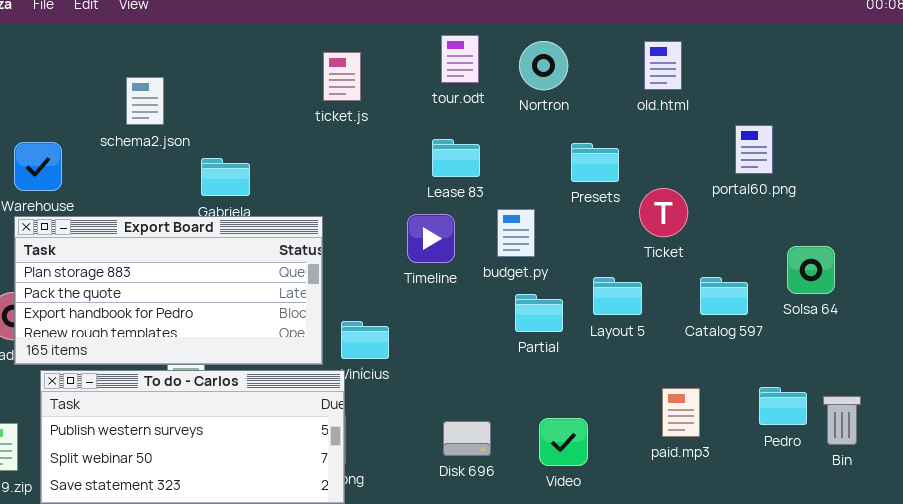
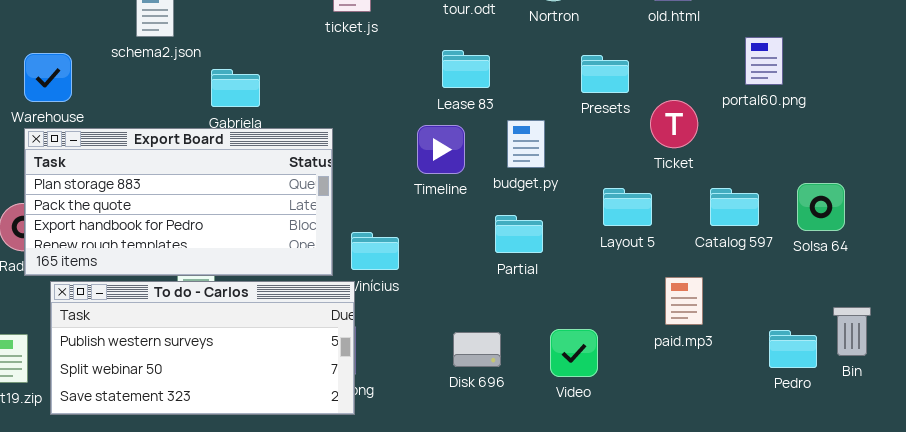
Solsa 64: [787,246,835,294] -> [797,183,845,231], moved
Partial: [515,294,563,332] -> [495,215,543,253], moved
Pedro: [759,387,807,425] -> [769,330,817,368], moved
paid.mp3: [662,388,700,437] -> [665,277,703,325], moved

